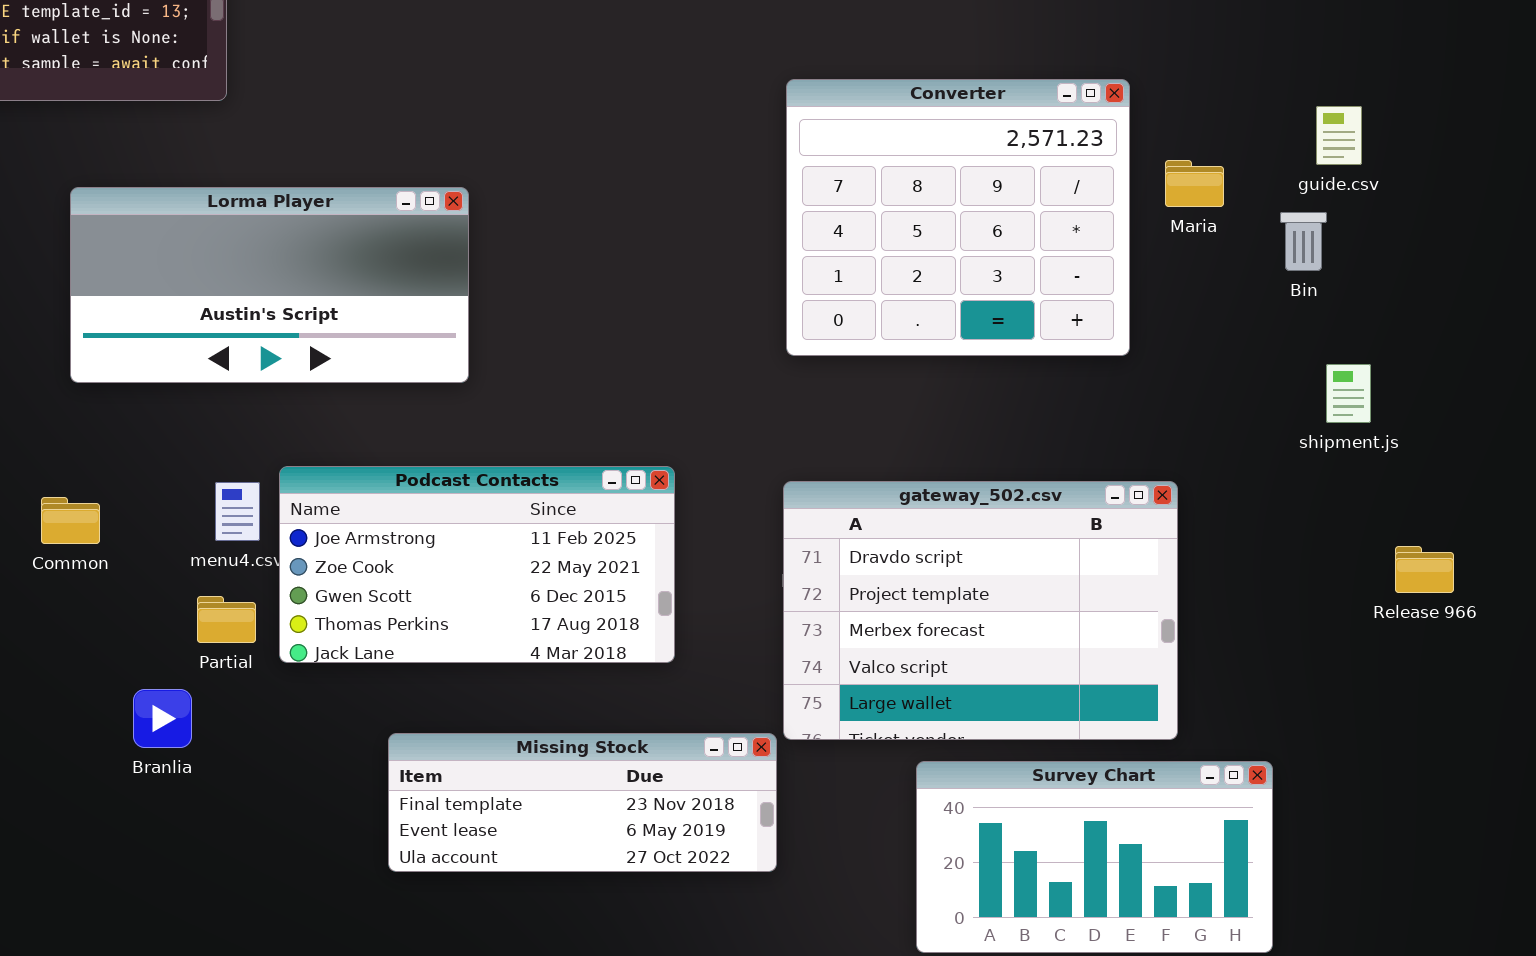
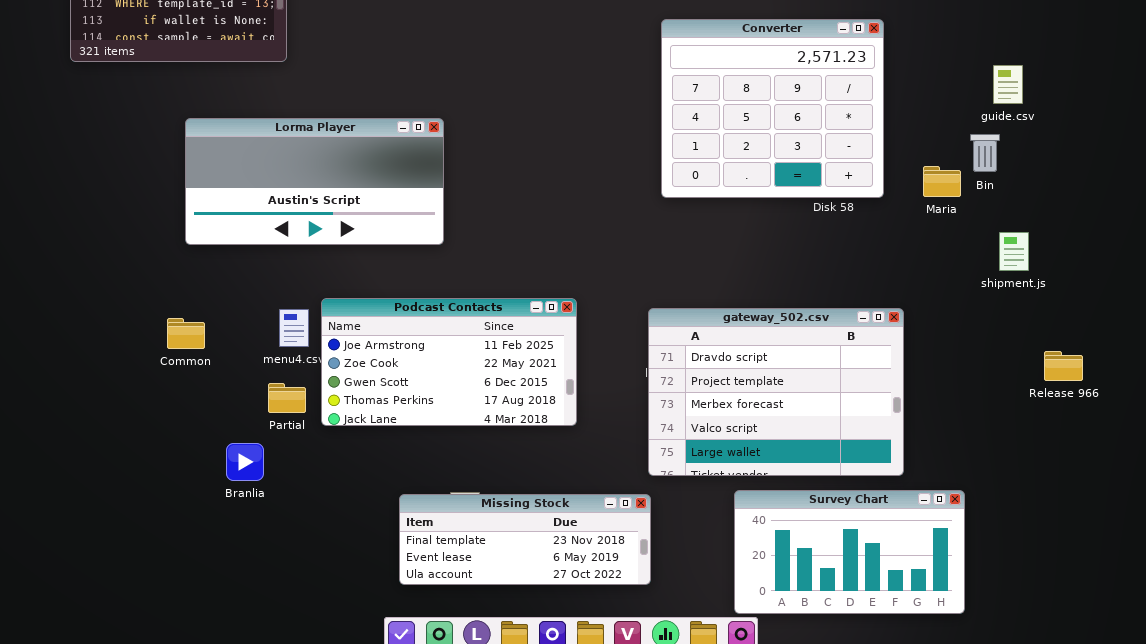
Converter: [786,79,1130,356] -> [661,19,884,198], moved
Maria: [1165,160,1224,207] -> [923,166,961,197], moved
Missing Stock: [388,733,777,872] -> [399,494,651,585], moved

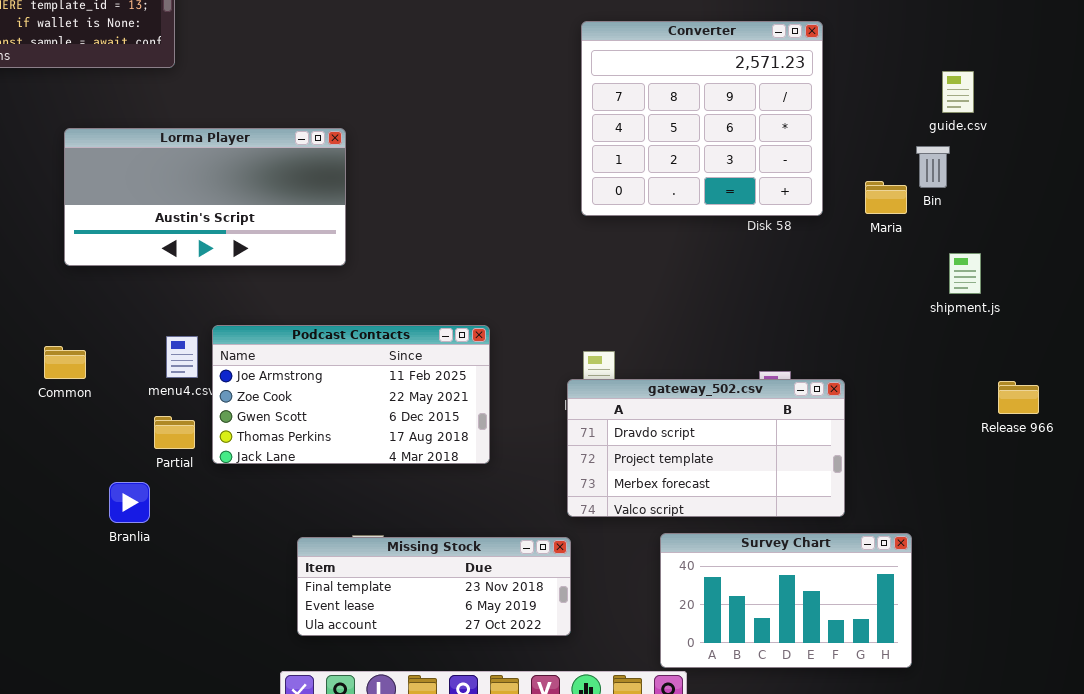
gateway_502.csv: [648,308,904,476] -> [567,379,845,517], resized

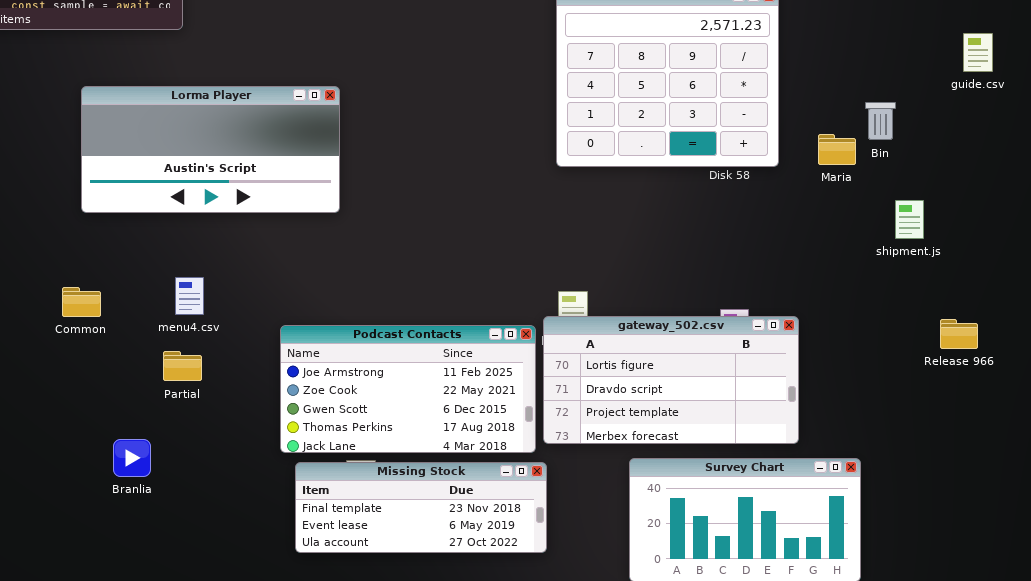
guide.csv: [942,71,974,113] -> [963,33,993,72], moved
Podcast Contacts: [212,325,490,464] -> [280,325,536,453], moved
gateway_502.csv: [567,379,845,517] -> [543,316,799,444], scrolled up 1 row
Branlia: [109,482,150,523] -> [113,439,151,477], moved

